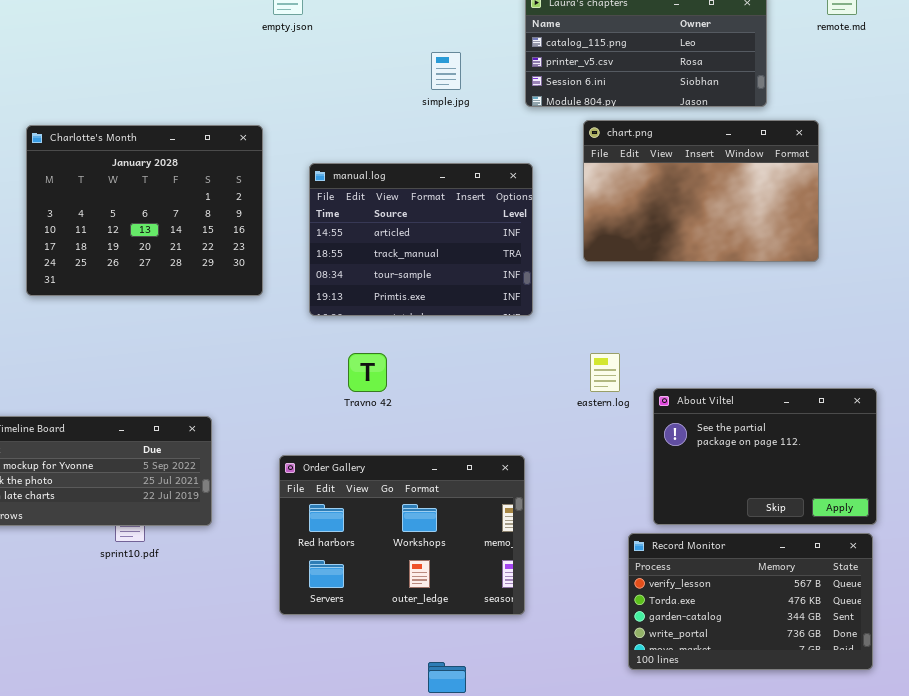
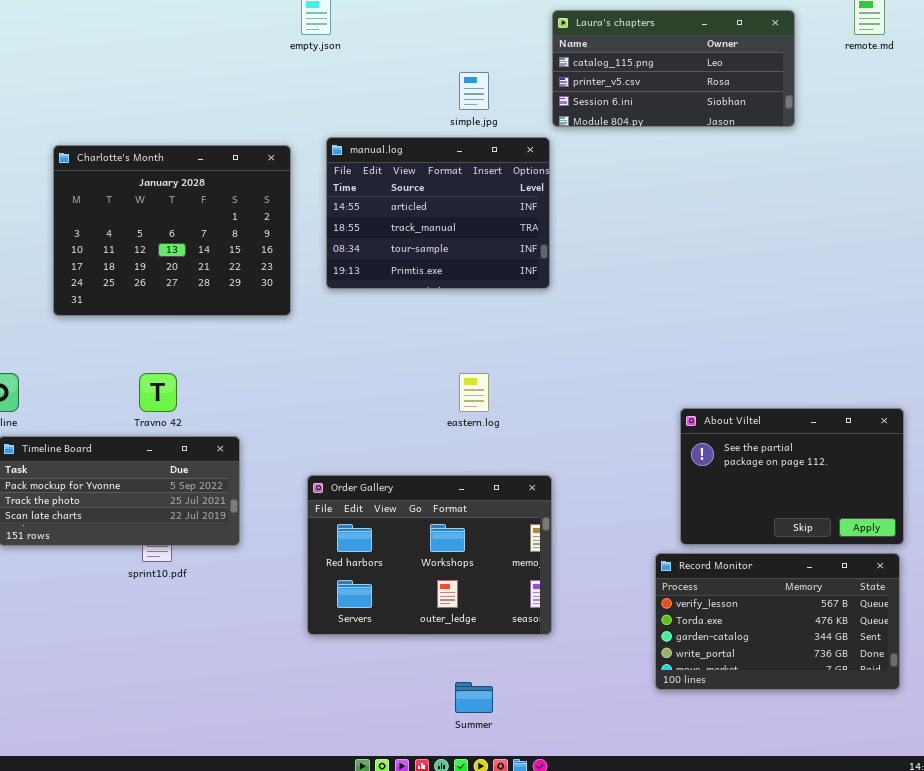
chart.png: [583,120,819,262] -> none, closed
manual.log: [309,163,533,316] -> [326,137,550,289], moved
Travno 42: [348,353,387,392] -> [139,373,177,412], moved
eastern.log: [590,353,620,392] -> [459,373,489,412], moved

